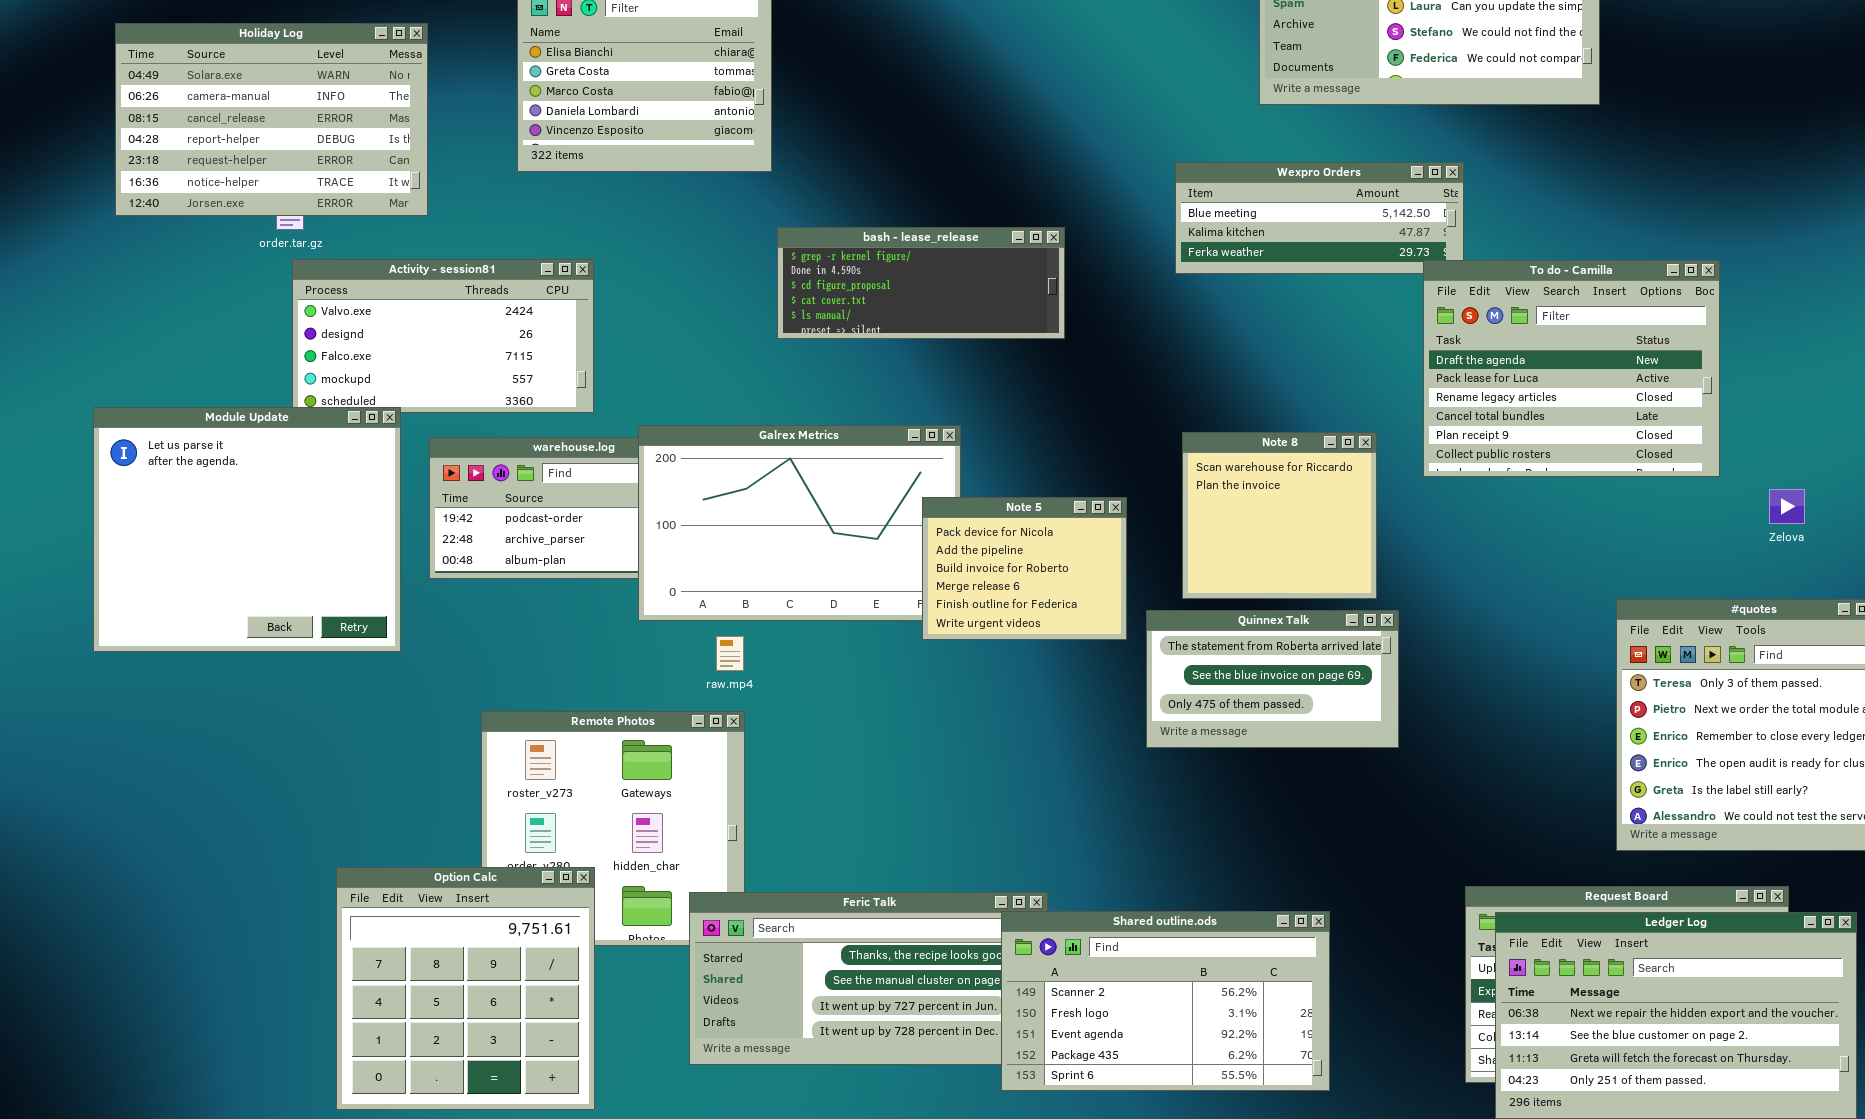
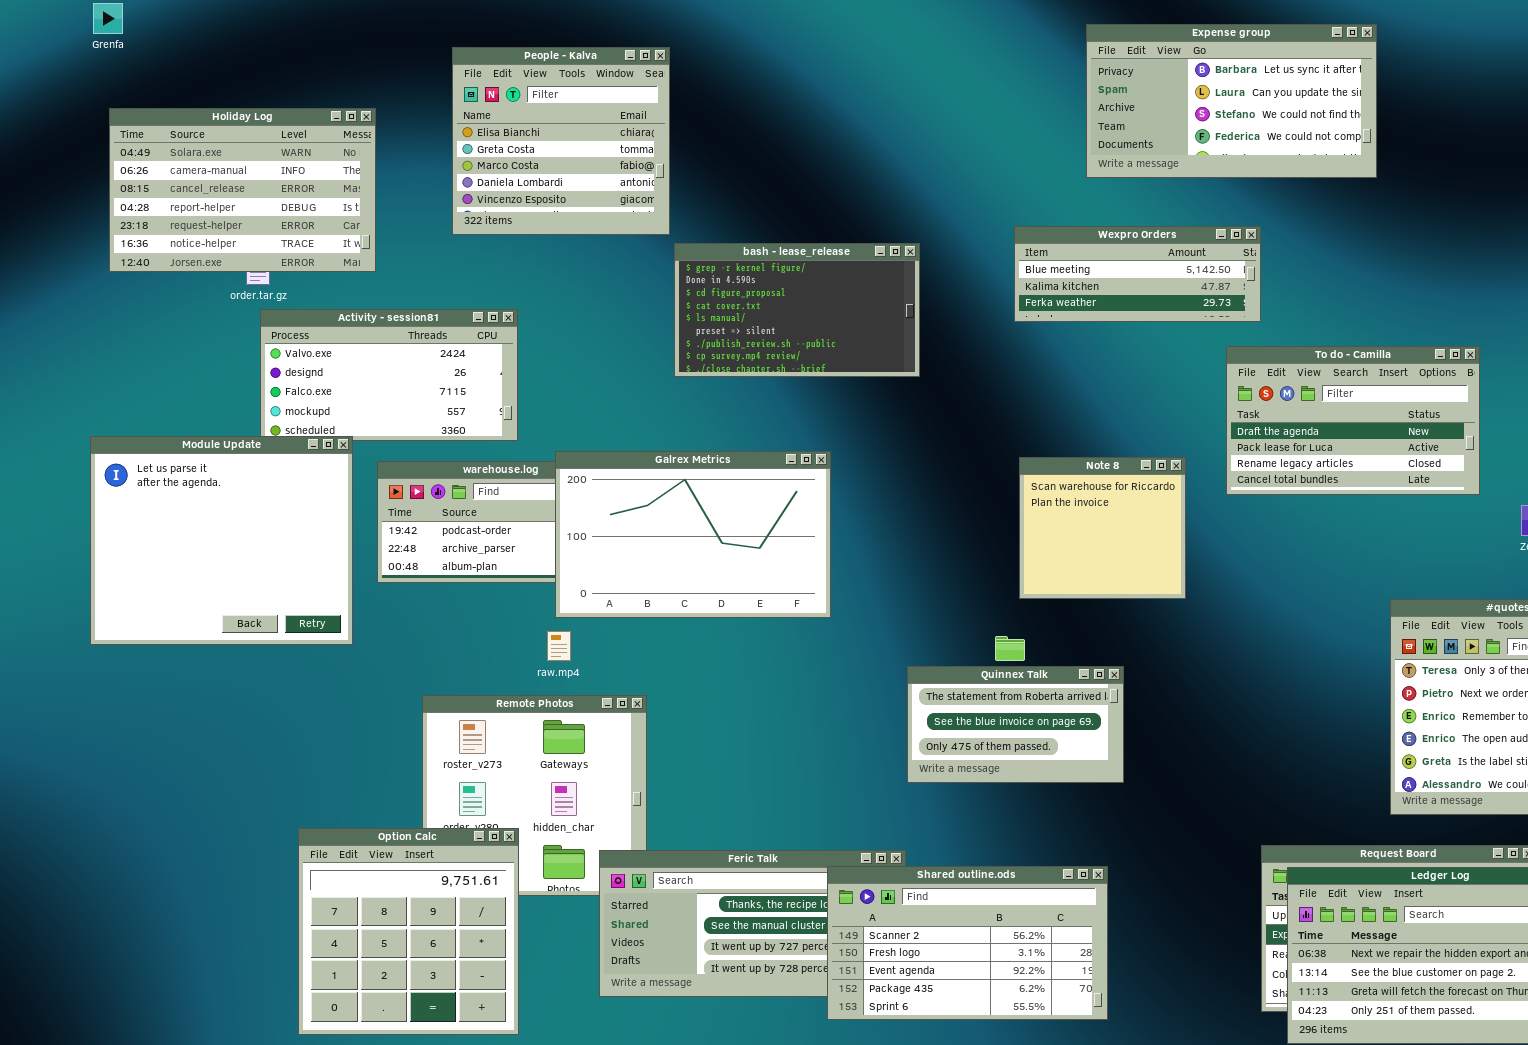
bash - lease_release: [777,227,1065,339] -> [674,243,920,377], resized
To do - Camilla: [1423,260,1720,477] -> [1226,346,1480,495], resized
Note 5: [922,497,1127,640] -> none, closed
Quinnex Talk: [1146,610,1399,748] -> [907,666,1124,783], moved
raw.mp4: [716,636,744,671] -> [547,631,571,661], moved
Shared outline.ods: [1001,911,1330,1091] -> [827,866,1108,1020], moved

